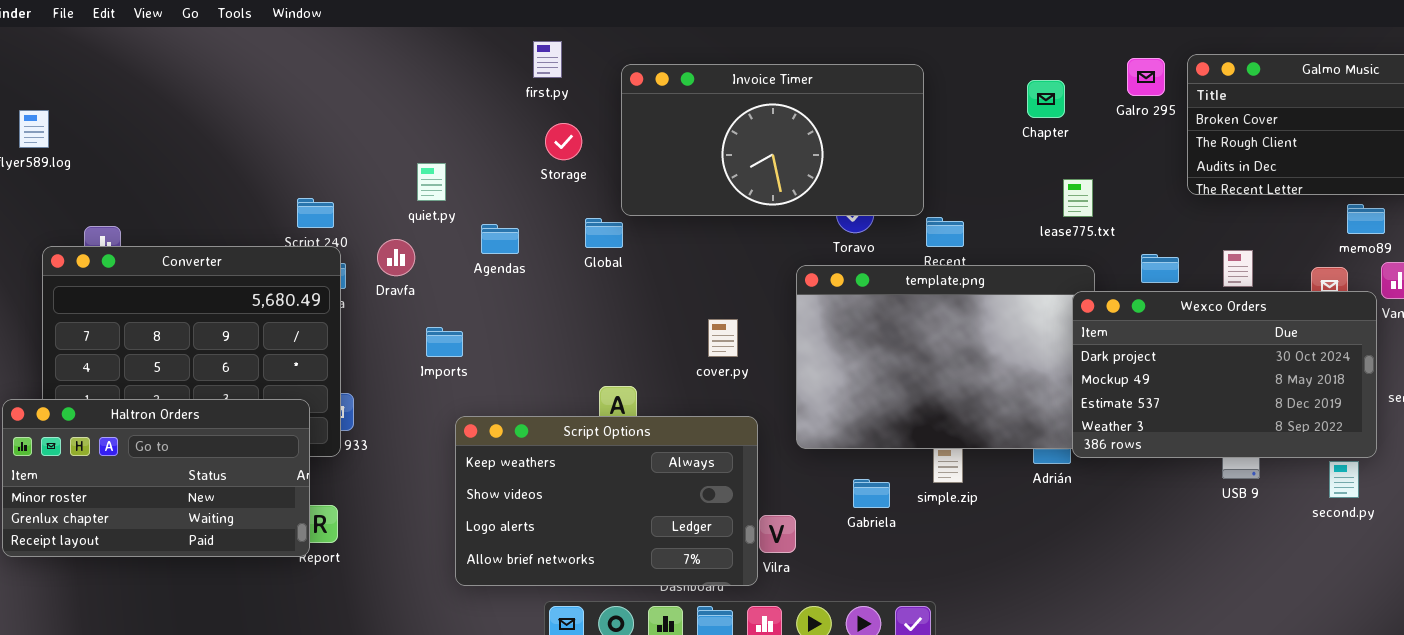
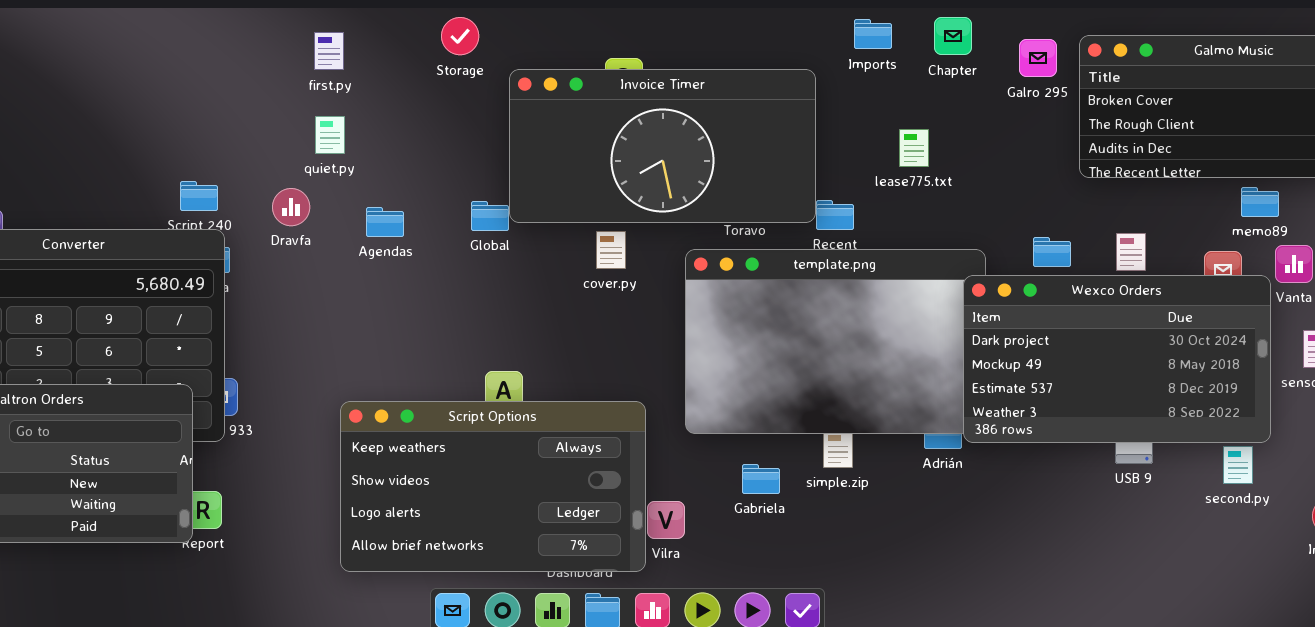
first.py: [533,41,562,78] -> [314,32,344,70], moved
Invoice Timer: [621,64,924,216] -> [509,69,816,223], moved
Chapter: [1027,80,1065,118] -> [934,17,972,55], moved
Storage: [545,123,582,160] -> [441,17,479,55], moved
quiet.py: [417,163,446,201] -> [315,116,345,154], moved
lease775.txt: [1063,179,1093,217] -> [899,129,929,167], moved
Dravfa: [377,239,415,276] -> [272,188,310,226], moved
cover.py: [708,319,738,357] -> [596,231,626,269], moved
Imports: [426,327,463,357] -> [854,19,892,49], moved

